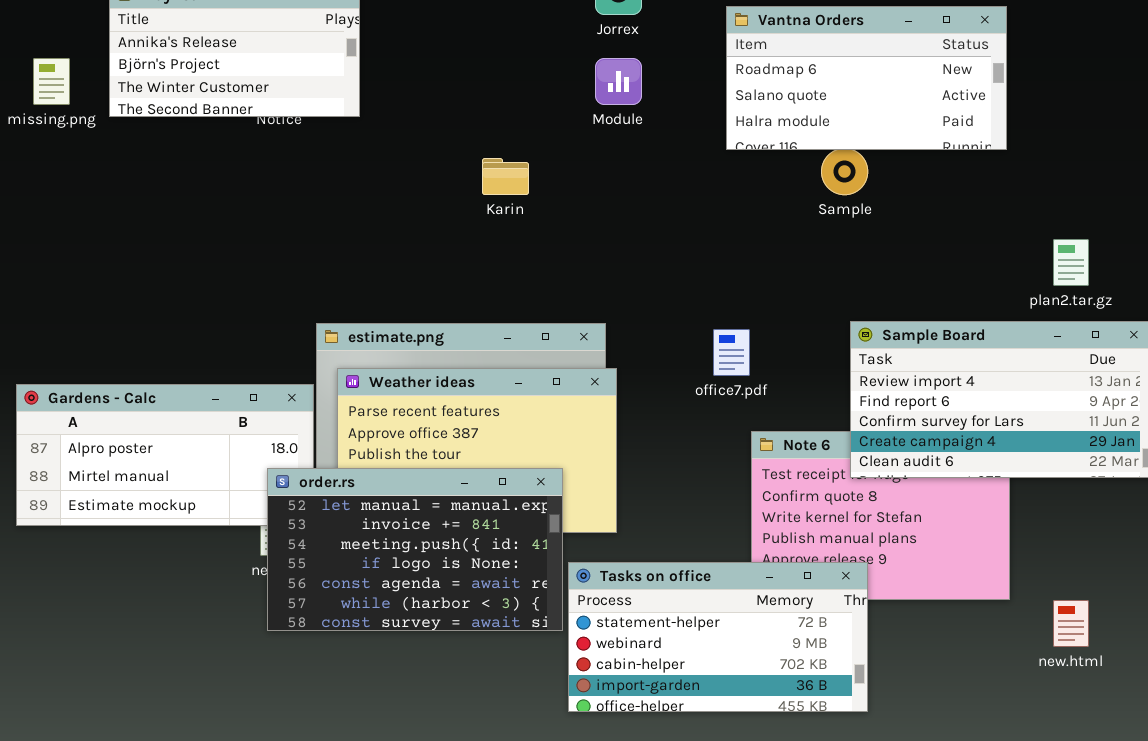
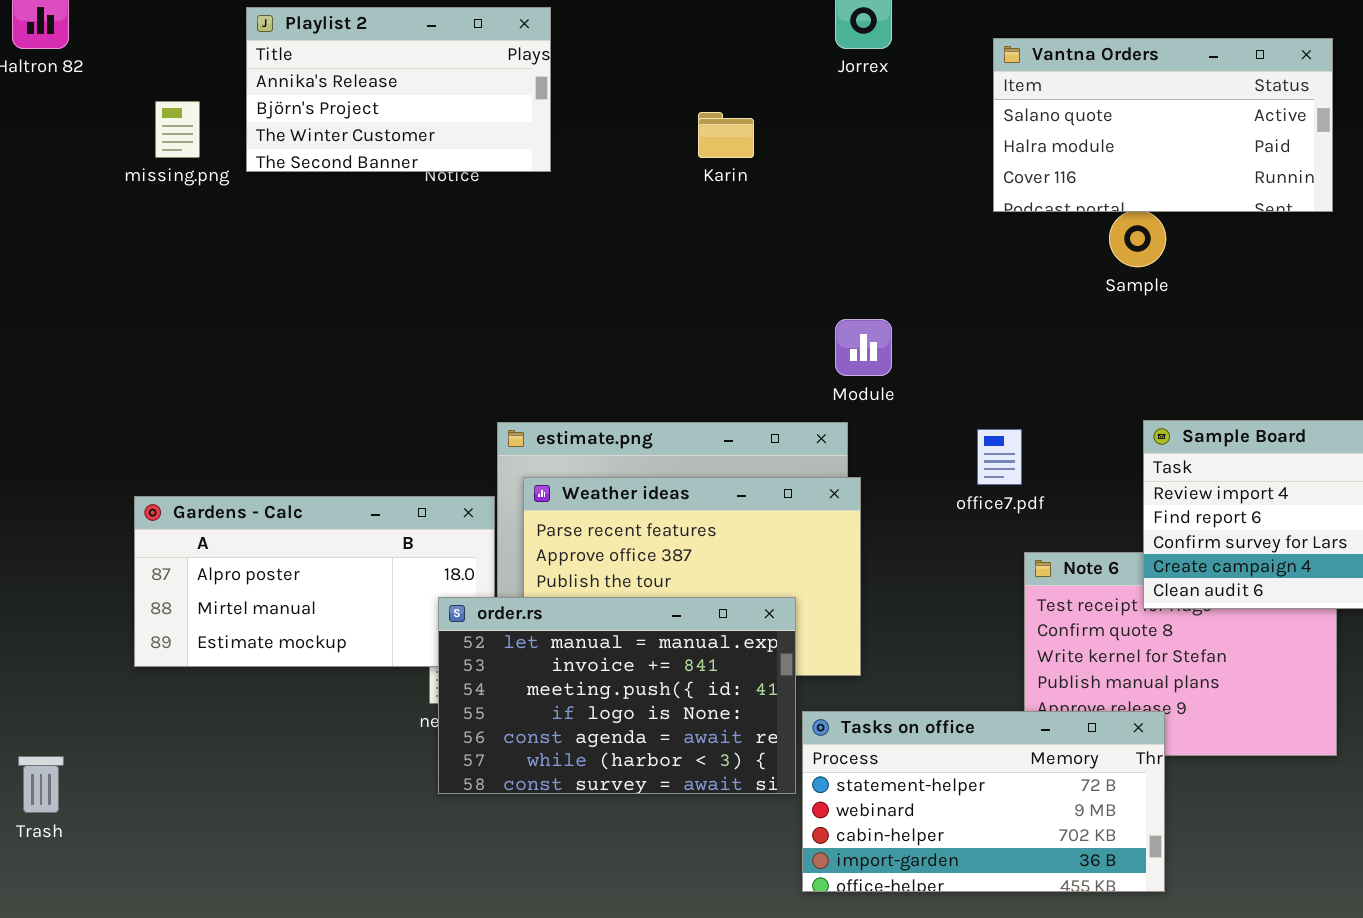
Vantna Orders: [726,6,1007,150] -> [993,38,1333,212], scrolled down 1 row
Module: [595,58,642,105] -> [835,319,892,376], moved
Karin: [482,158,529,195] -> [698,112,754,158], moved

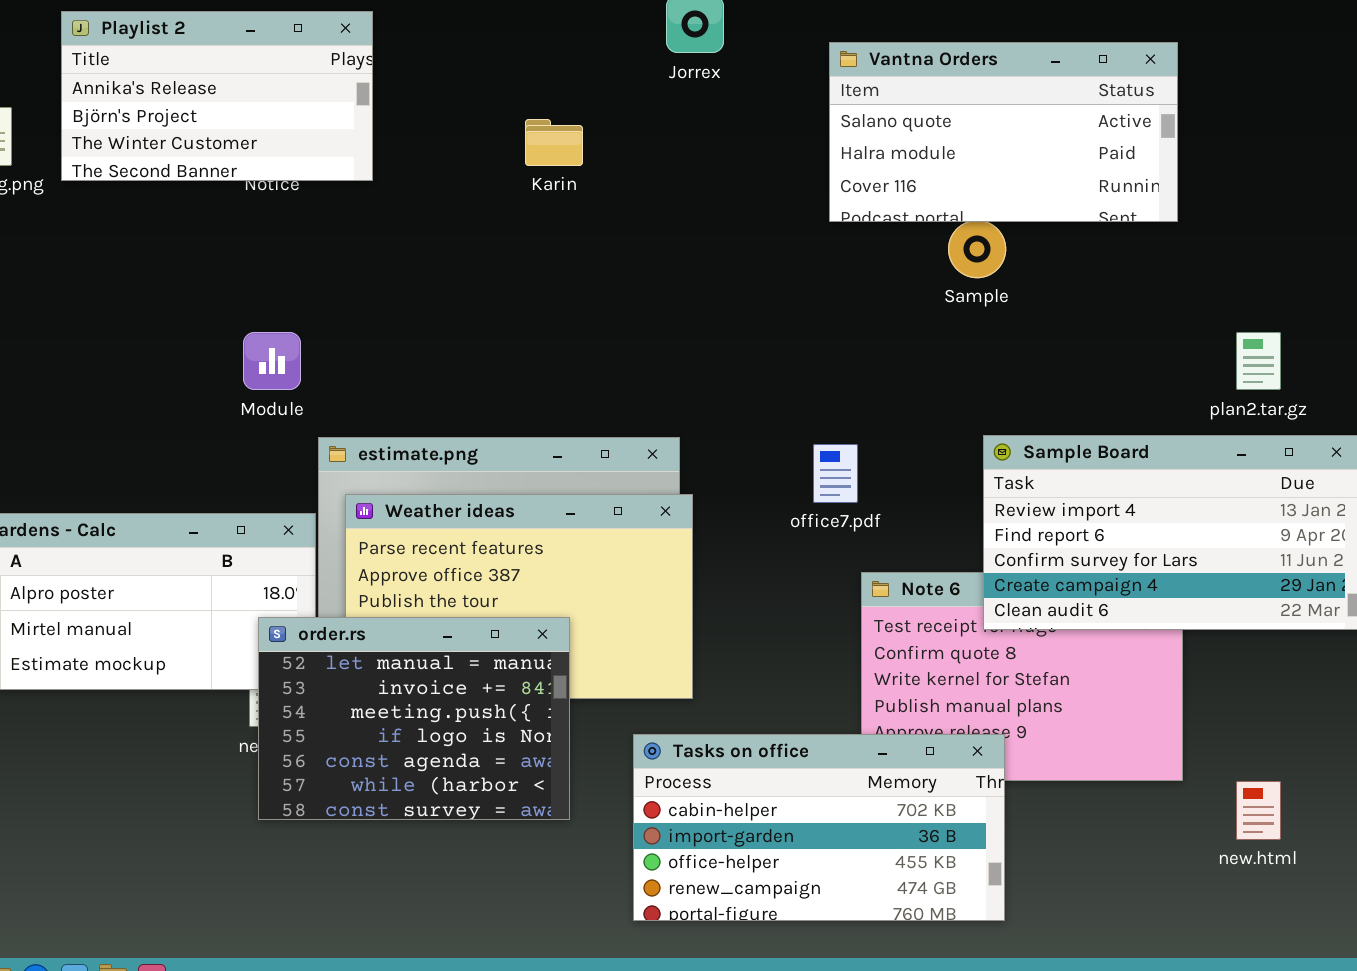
Module: [835,319,892,376] -> [243,332,301,390], moved
order.rs: [438,597,796,794] -> [258,617,570,820], resized
Tasks on office: [802,711,1165,892] -> [633,734,1005,921], scrolled down 2 rows

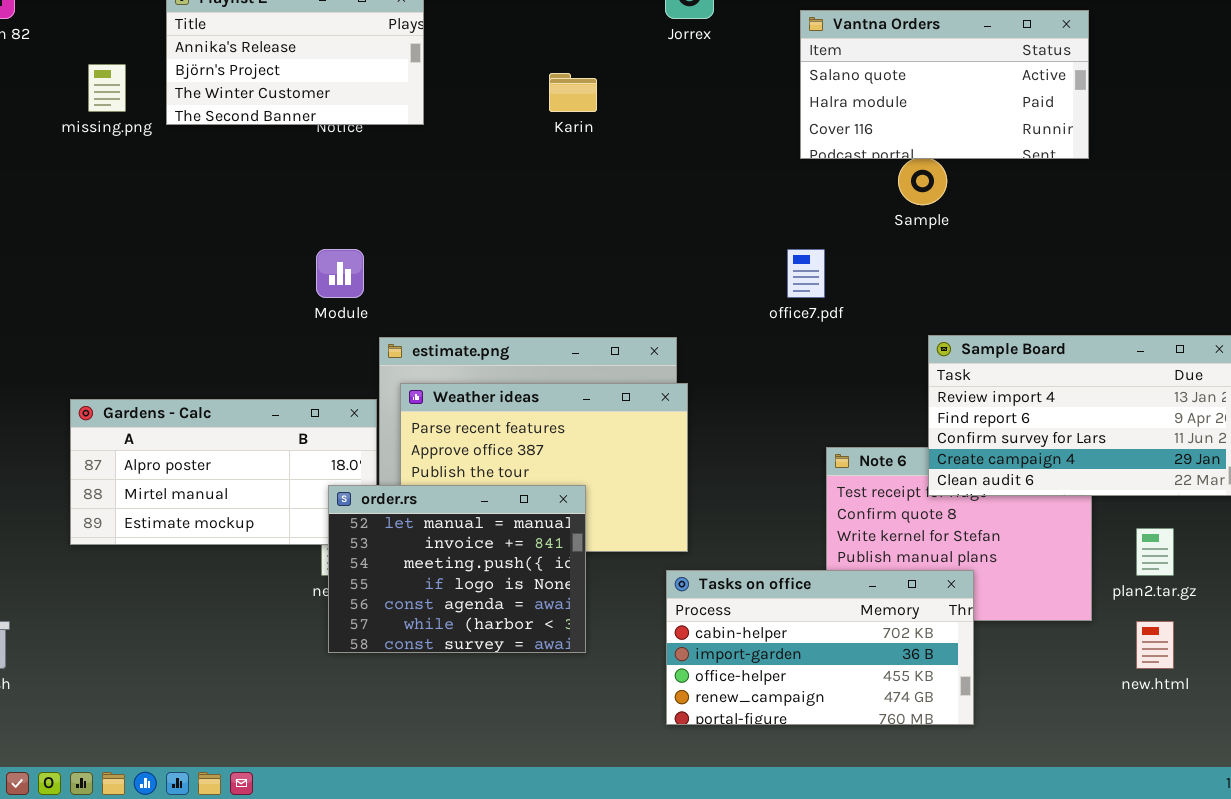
plan2.tar.gz: [1236,332,1281,390] -> [1136,528,1174,576], moved
office7.pdf: [813,444,858,503] -> [787,249,825,298], moved
Tasks on office: [633,734,1005,921] -> [666,570,974,725], moved

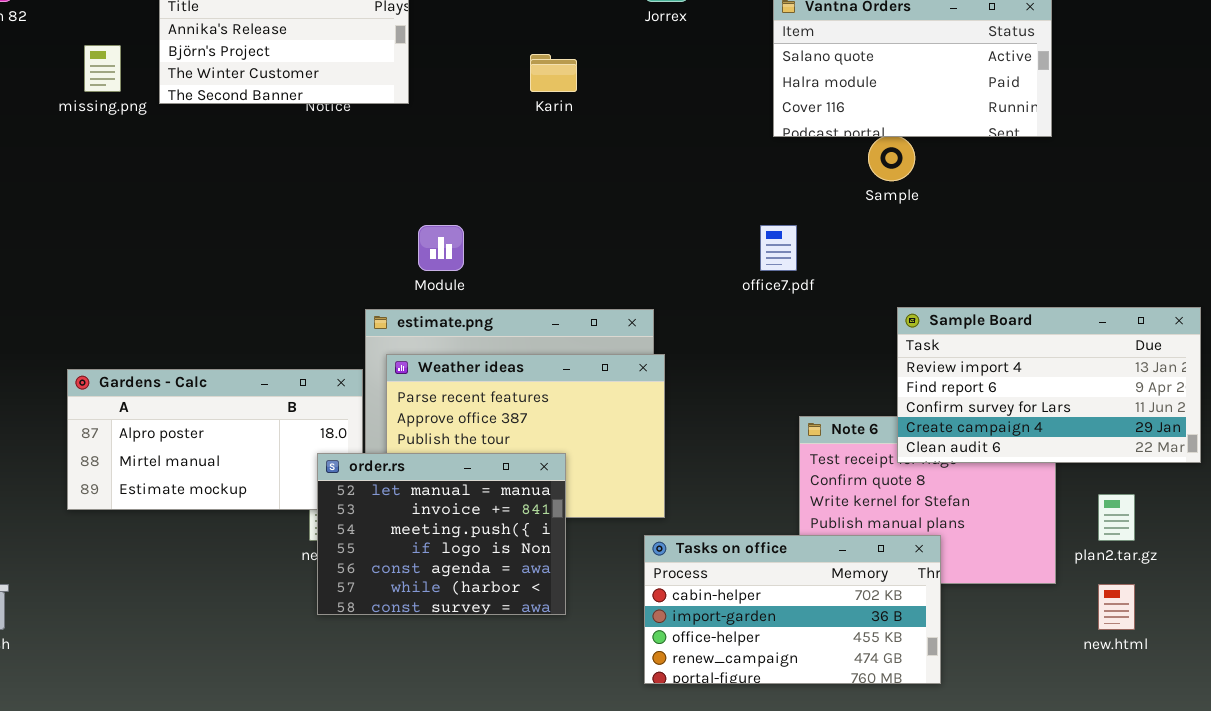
Module: [316,249,364,298] -> [418,225,464,271], moved

